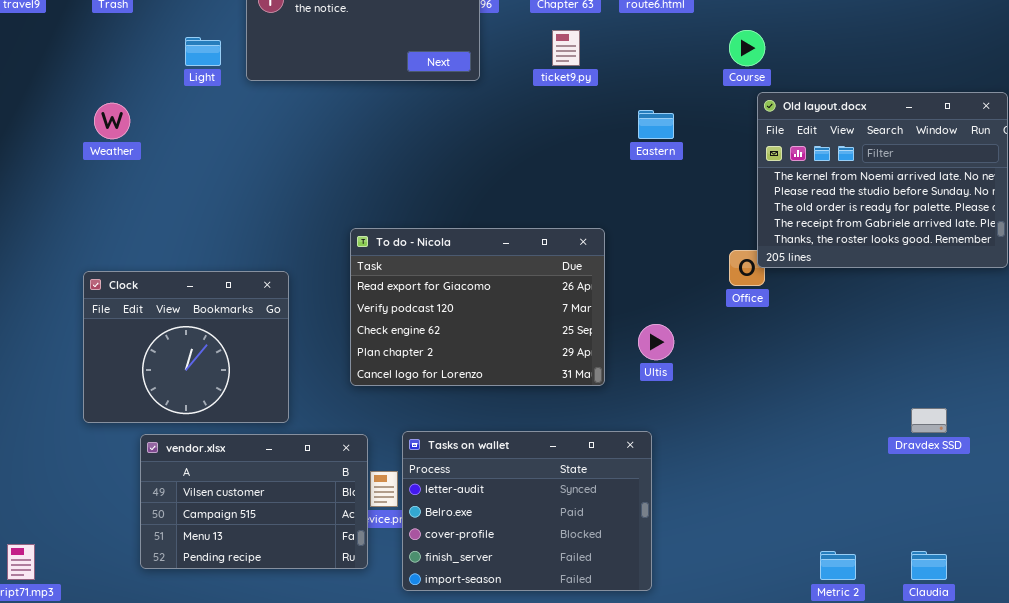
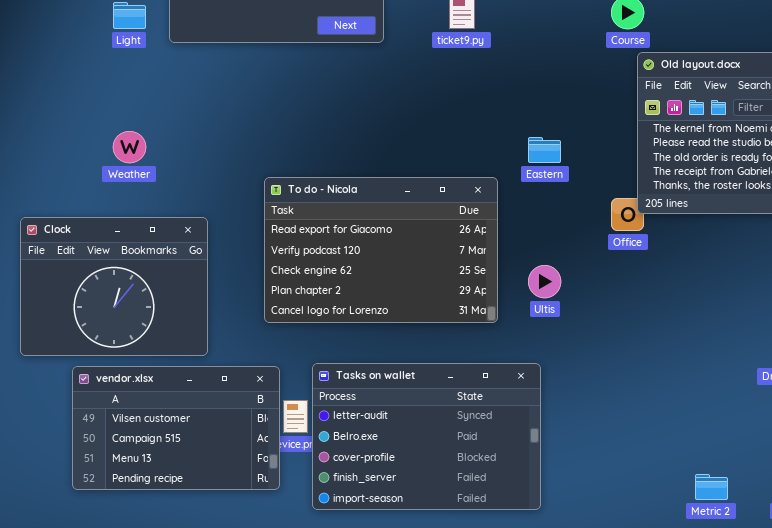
Weather: [94,103,130,139] -> [113,131,146,163], moved
Eastern: [638,110,674,139] -> [528,137,561,163], moved

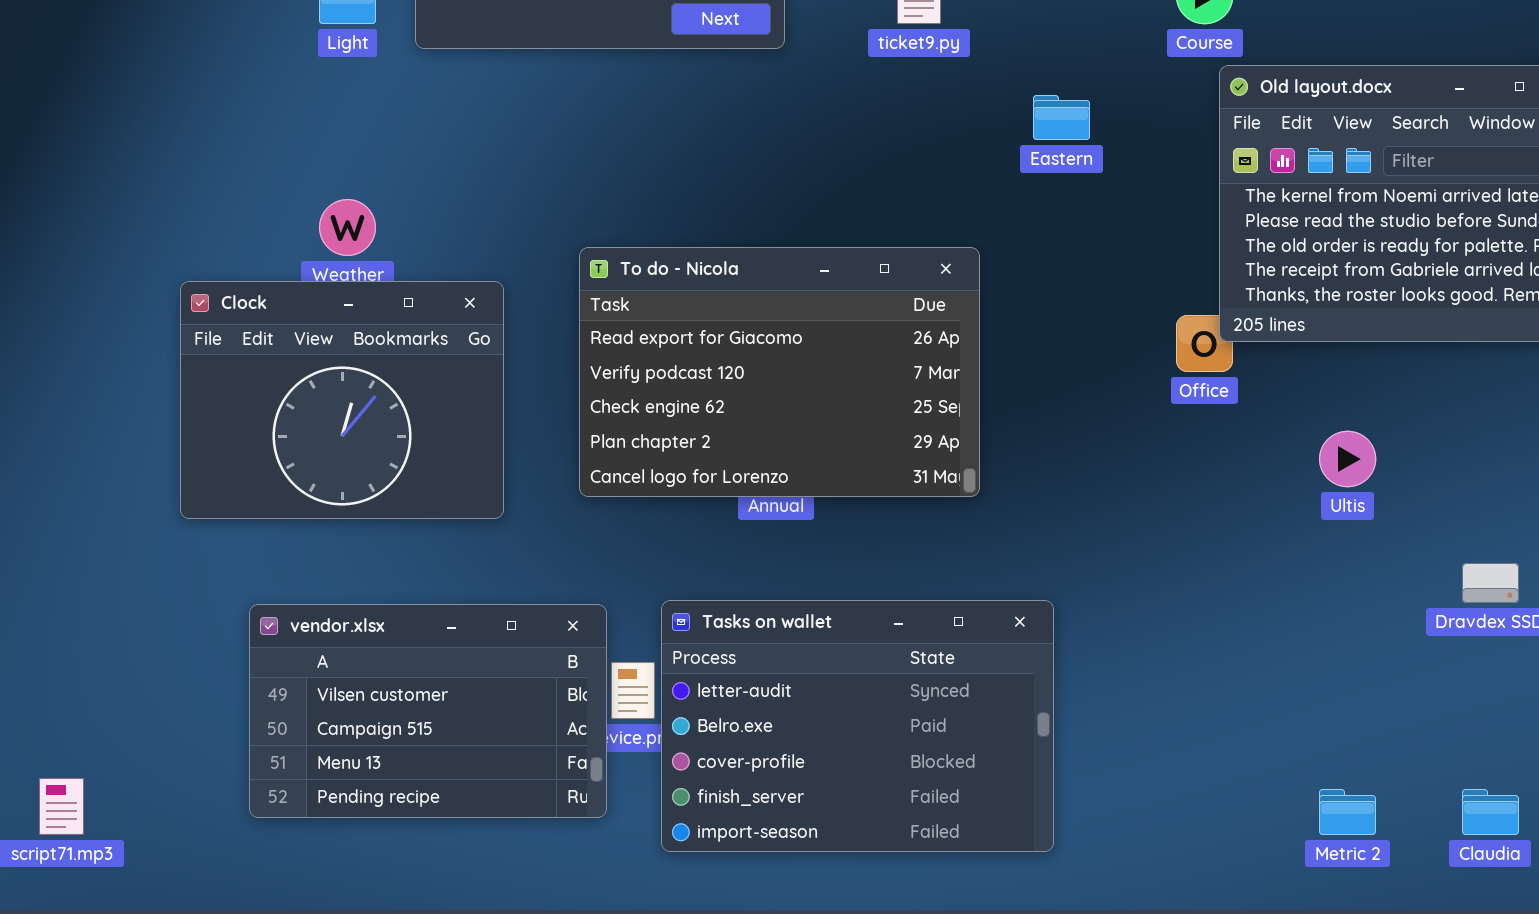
Eastern: [528,137,561,163] -> [1033,95,1090,140], moved
To do - Nicola: [264,177,498,323] -> [579,247,980,497], moved
Clock: [20,217,208,356] -> [180,281,504,519], moved
Ultis: [528,265,561,298] -> [1319,431,1376,487], moved

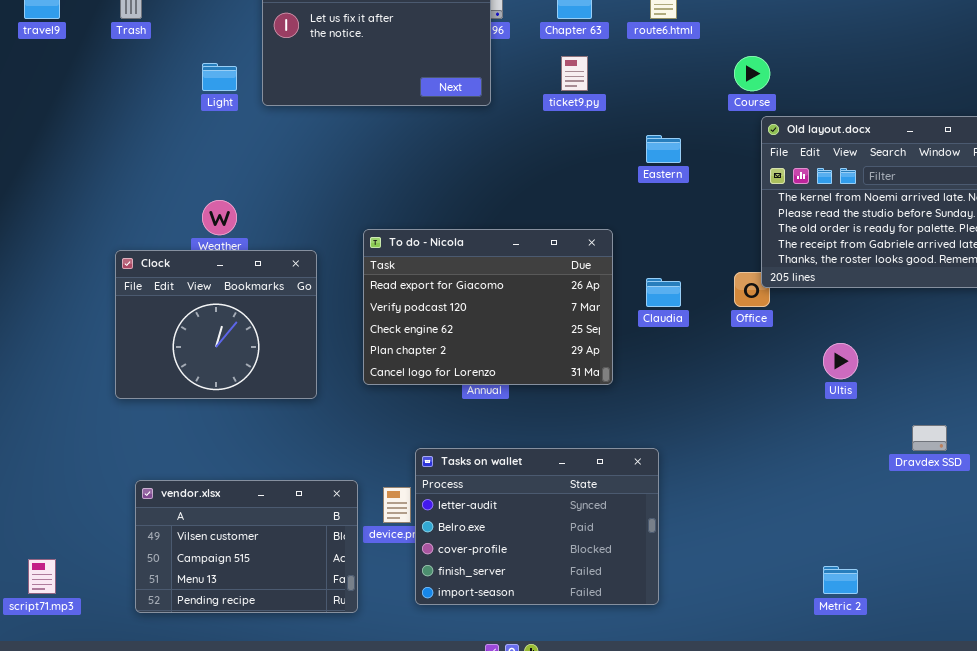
vendor.xlsx: [249,604,607,818] -> [135,480,358,613], moved
Claudia: [1462,789,1519,835] -> [646,278,681,307], moved

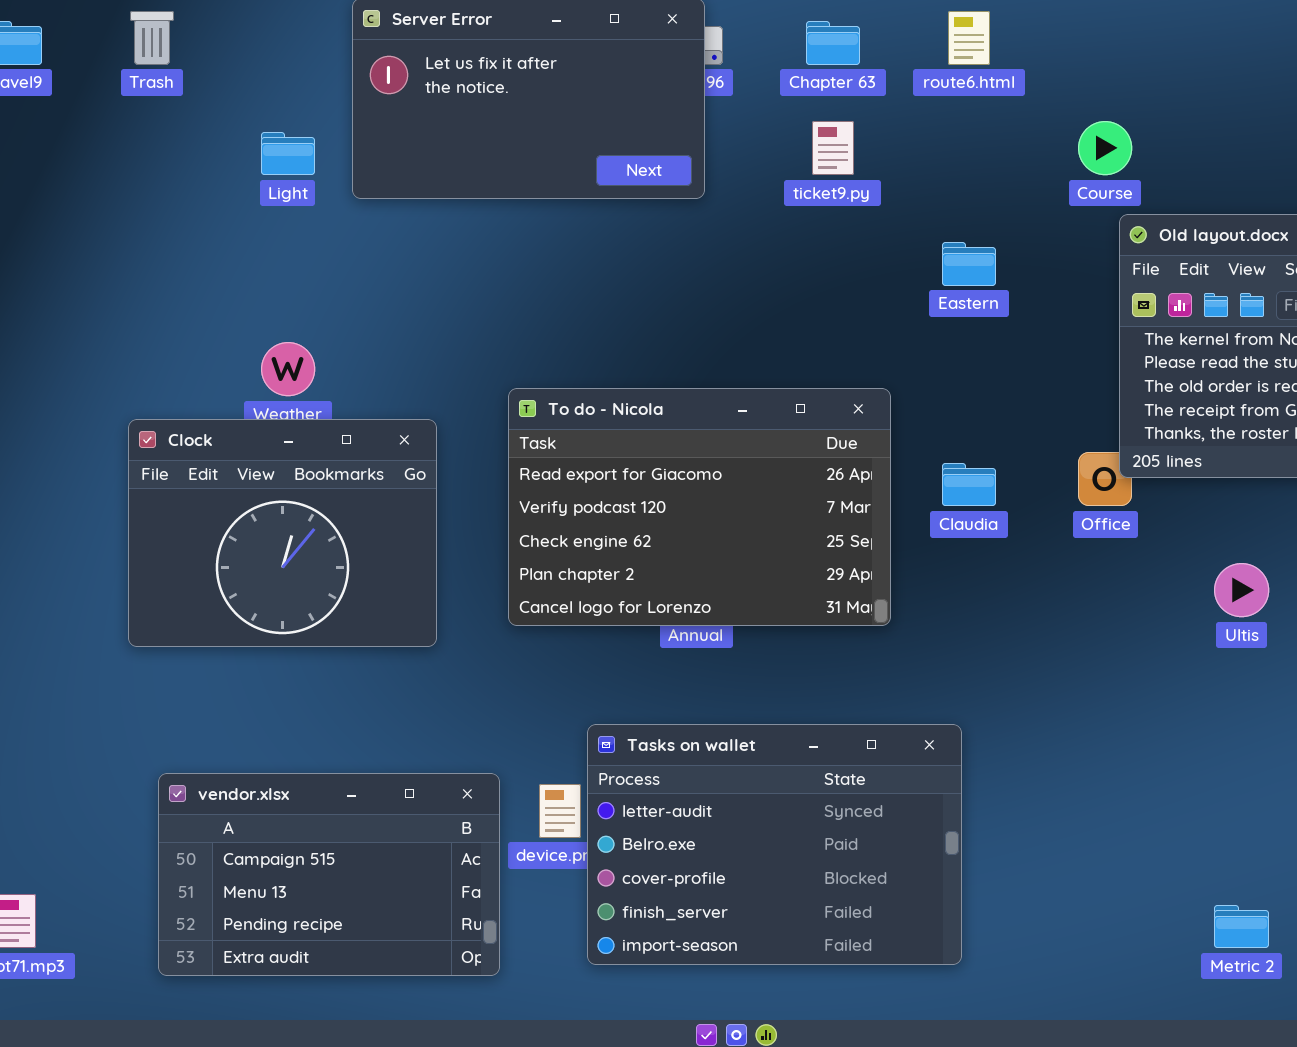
vendor.xlsx: [135,480,358,613] -> [158,773,500,976], scrolled down 1 row

